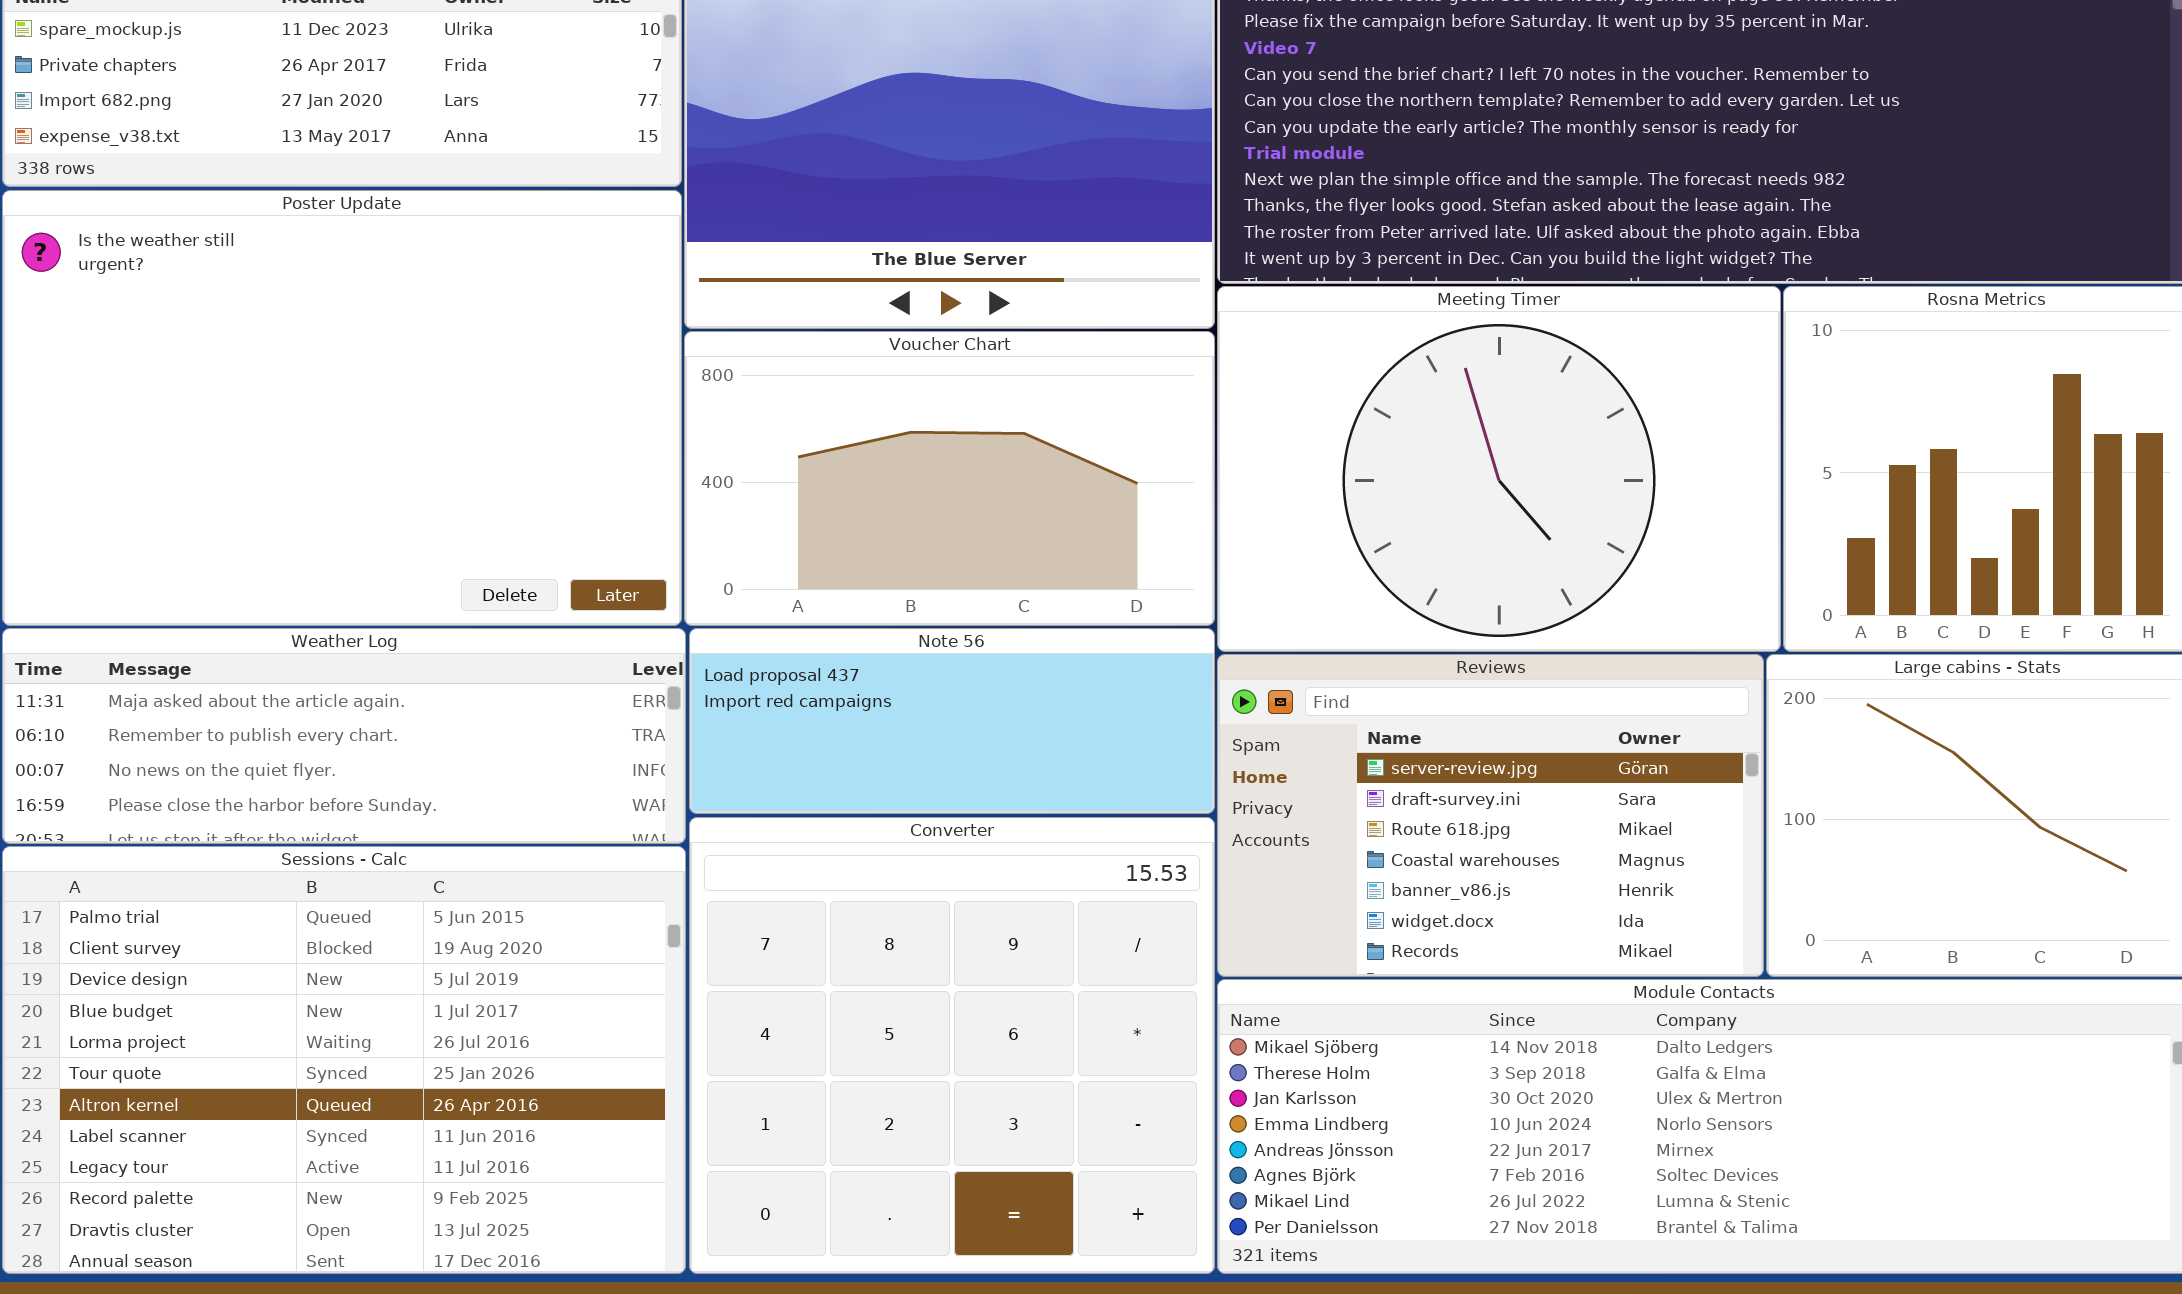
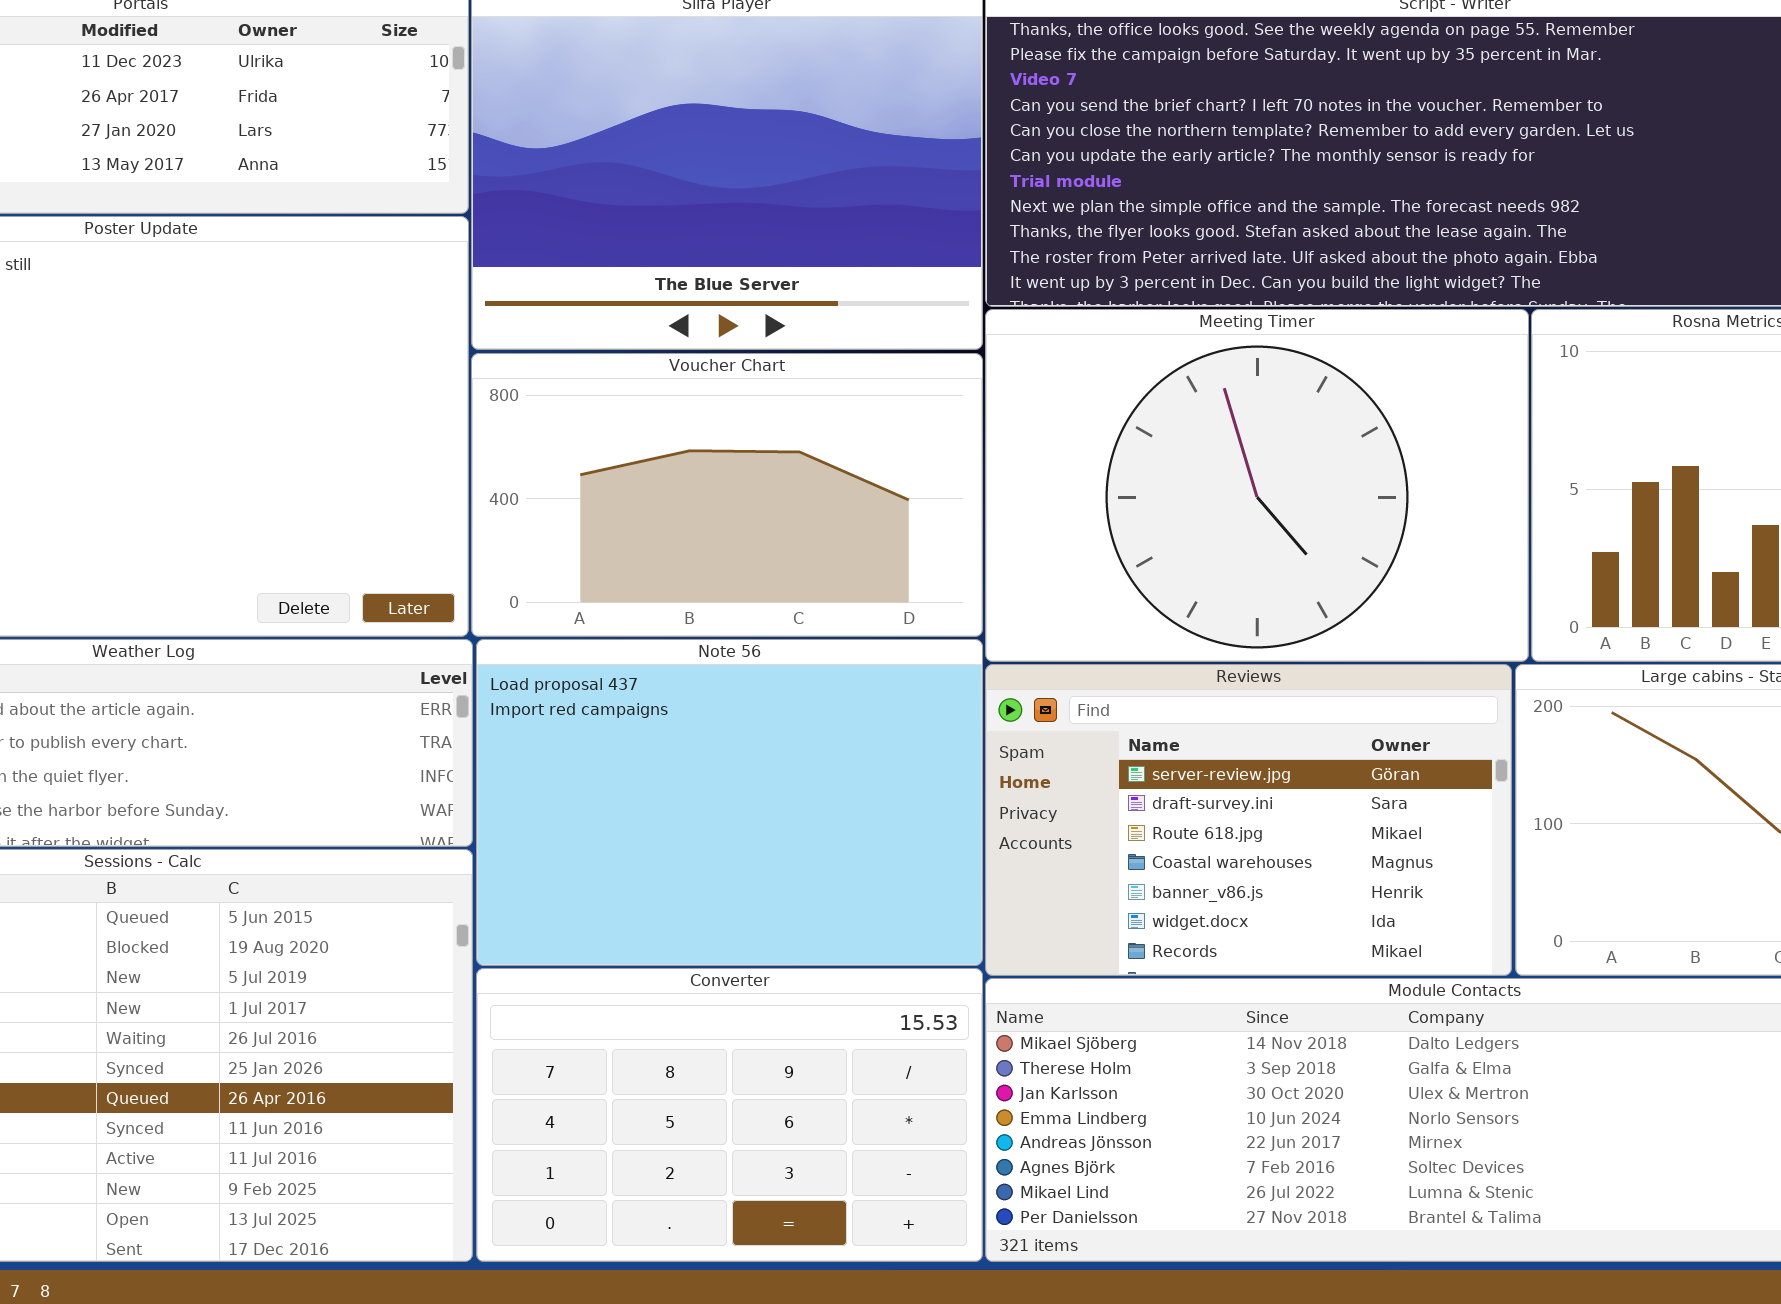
Note 56: [689,628,1215,814] -> [476,639,983,966], resized
Converter: [689,817,1215,1274] -> [476,968,983,1262], resized

